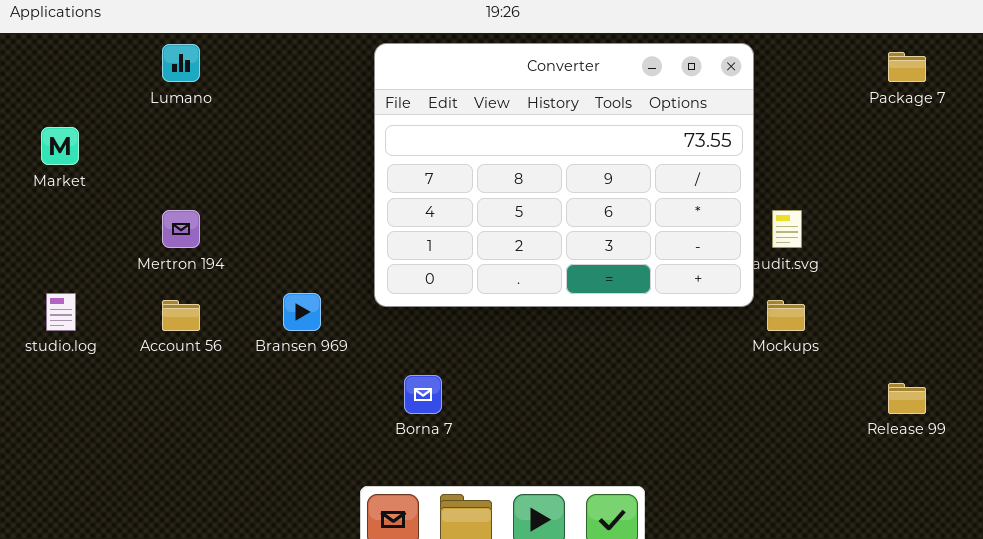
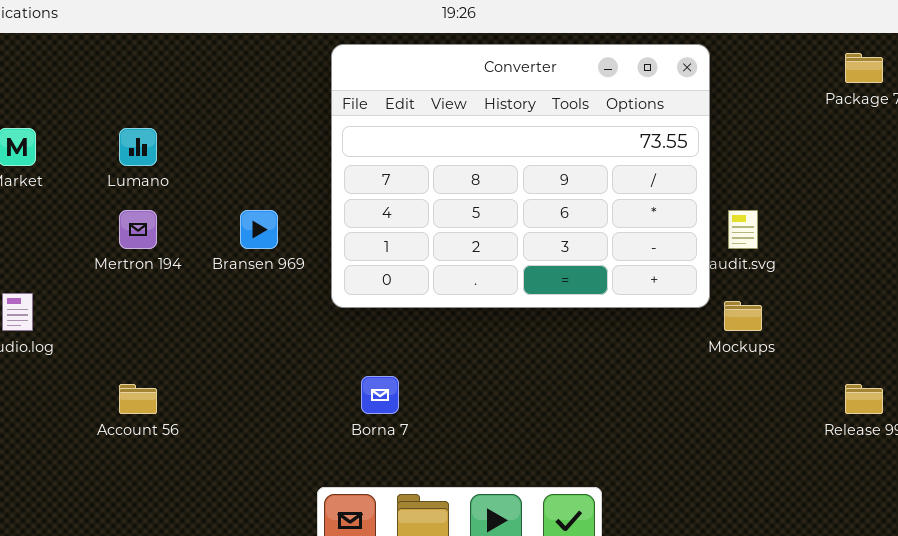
Lumano: [162,44,200,82] -> [119,128,157,166], moved
Bransen 969: [283,293,321,331] -> [240,210,278,249], moved
Account 56: [162,300,200,331] -> [119,384,157,414], moved

